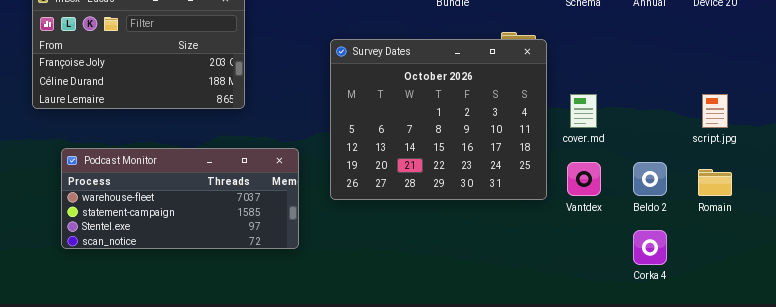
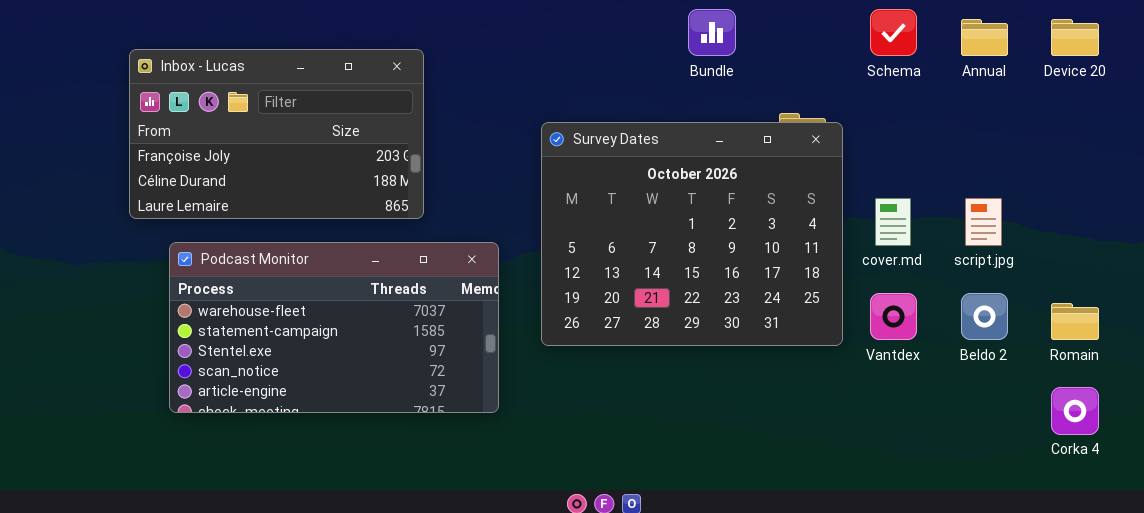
script.jpg: [702,94,728,128] -> [965,198,1002,246], moved
Podcast Monitor: [61,148,299,249] -> [169,242,499,413], resized
Corka 4: [633,230,667,265] -> [1051,387,1099,435], moved

